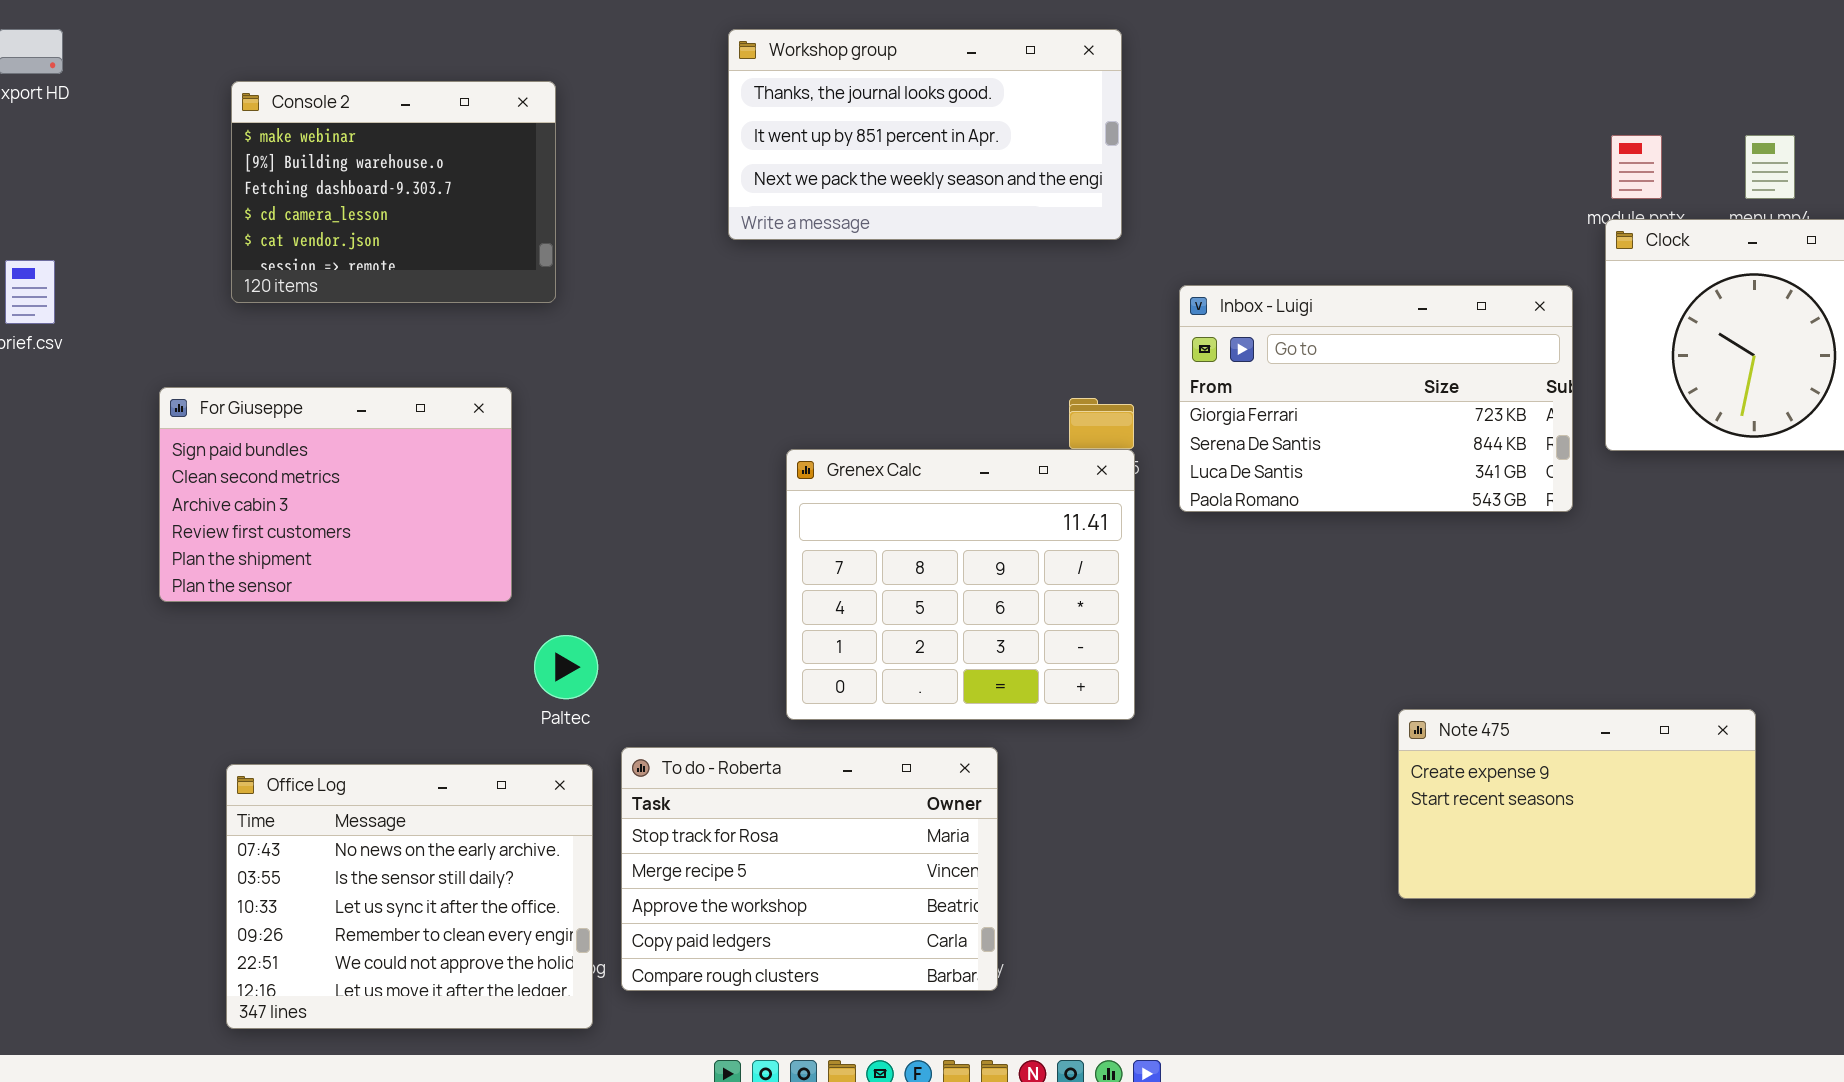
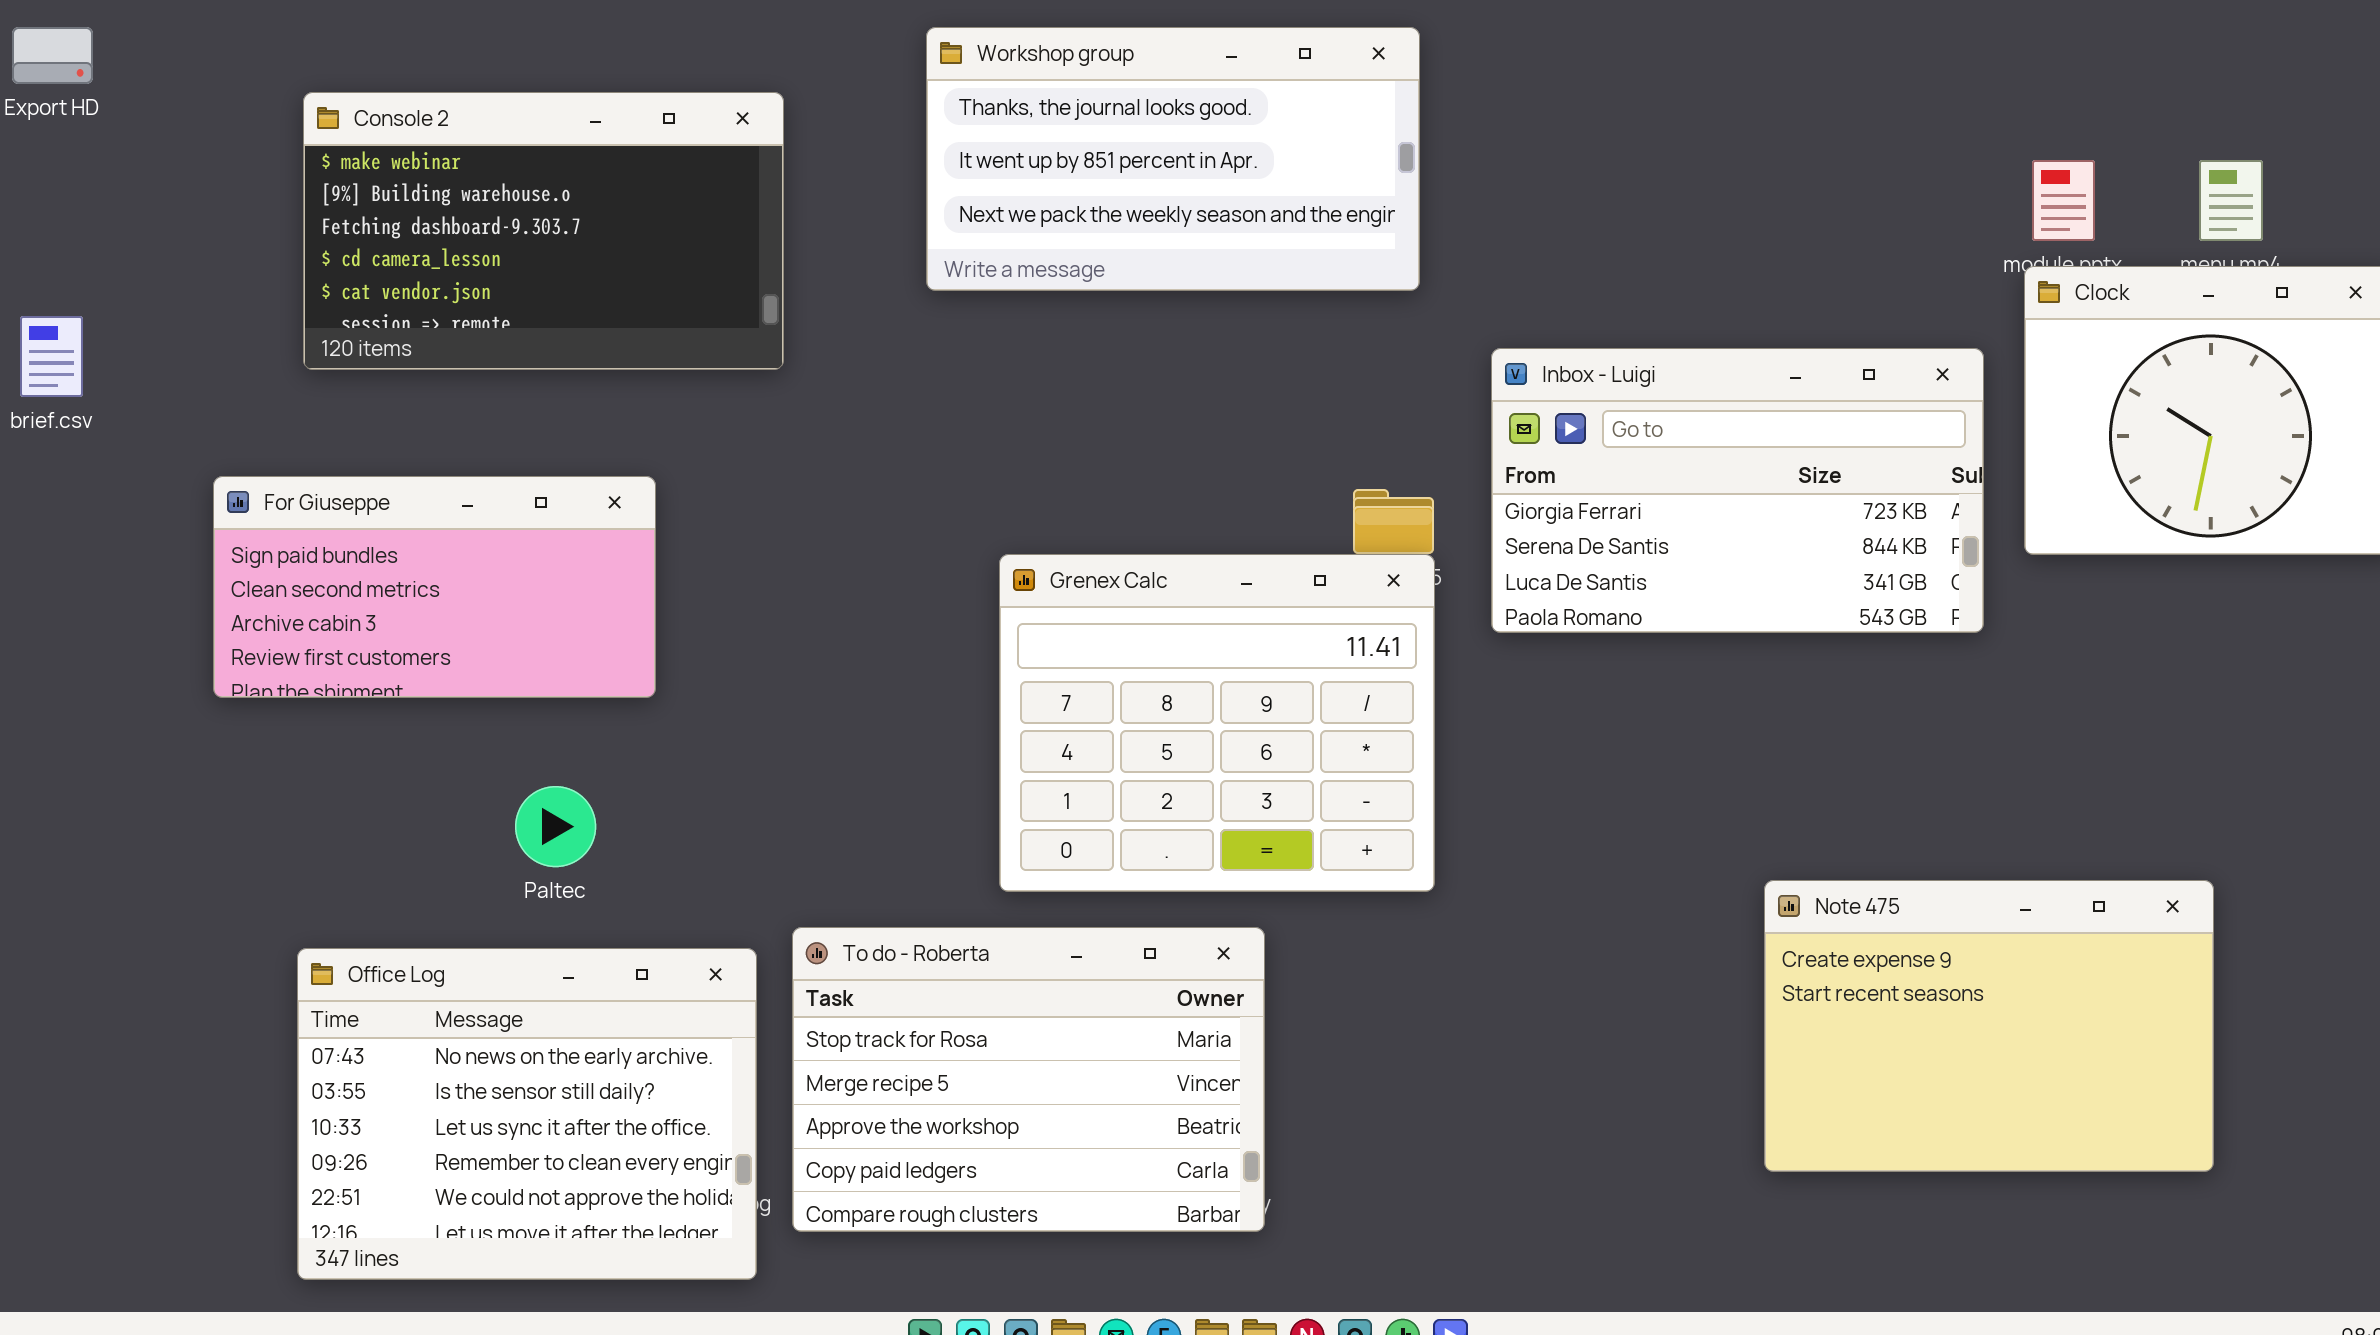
Console 2: [231,81,556,303] -> [303,92,784,370], resized
For Giuseppe: [159,387,512,602] -> [213,476,656,698], resized
Paltec: [534,635,598,699] -> [515,786,596,867], moved
Note 475: [1398,709,1756,899] -> [1764,880,2214,1172], resized

